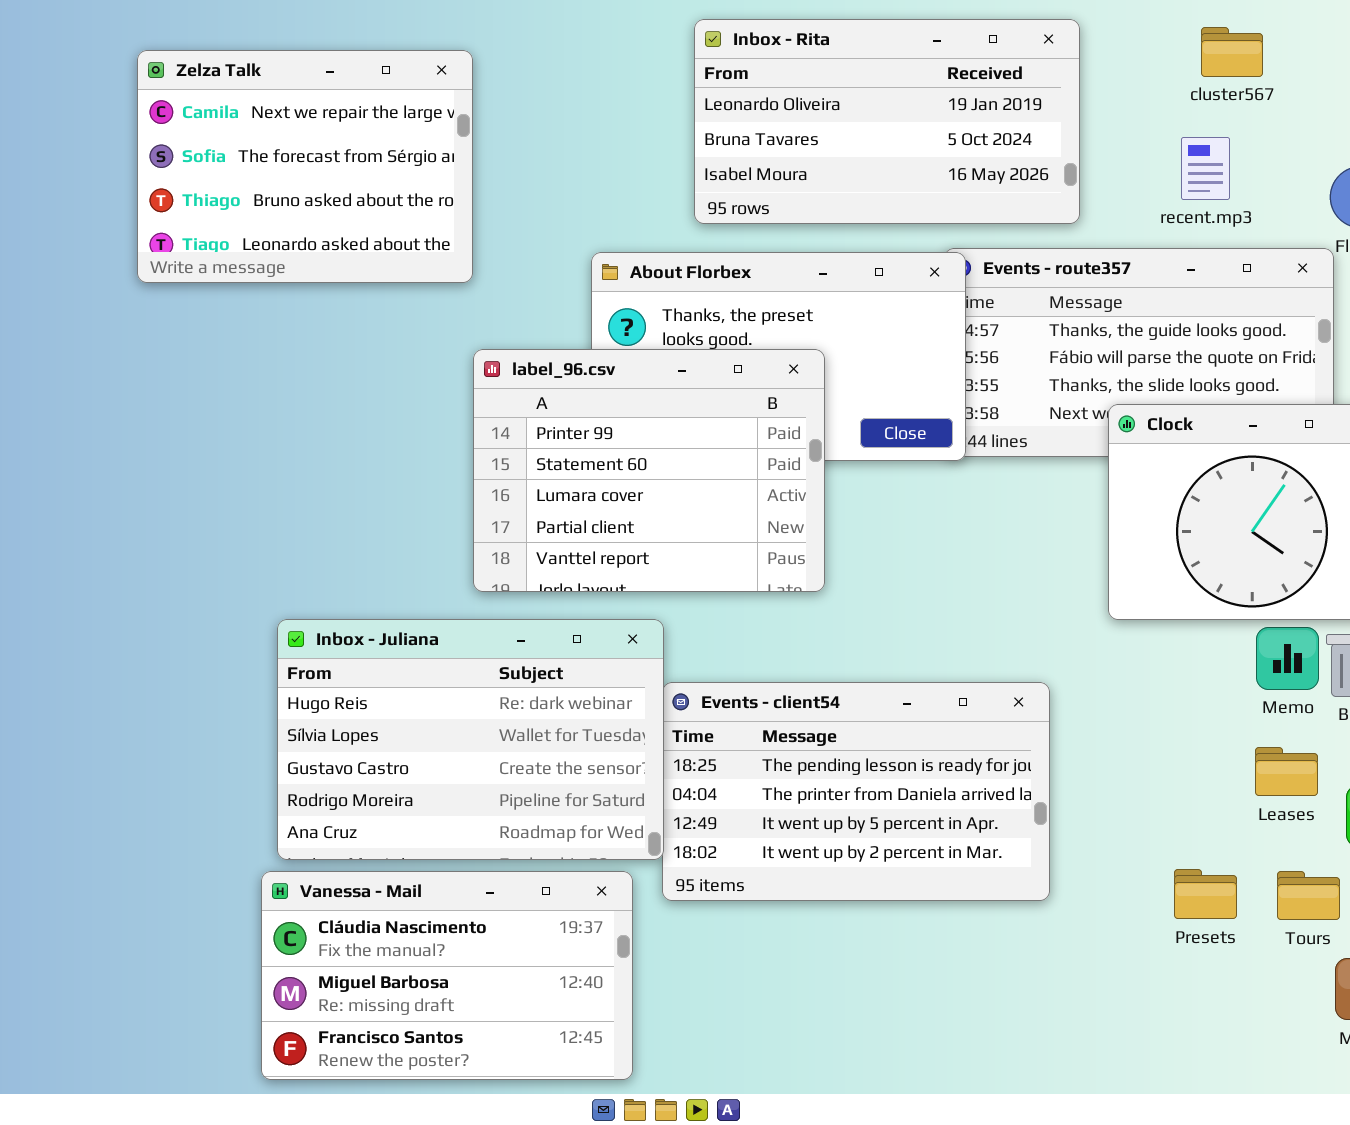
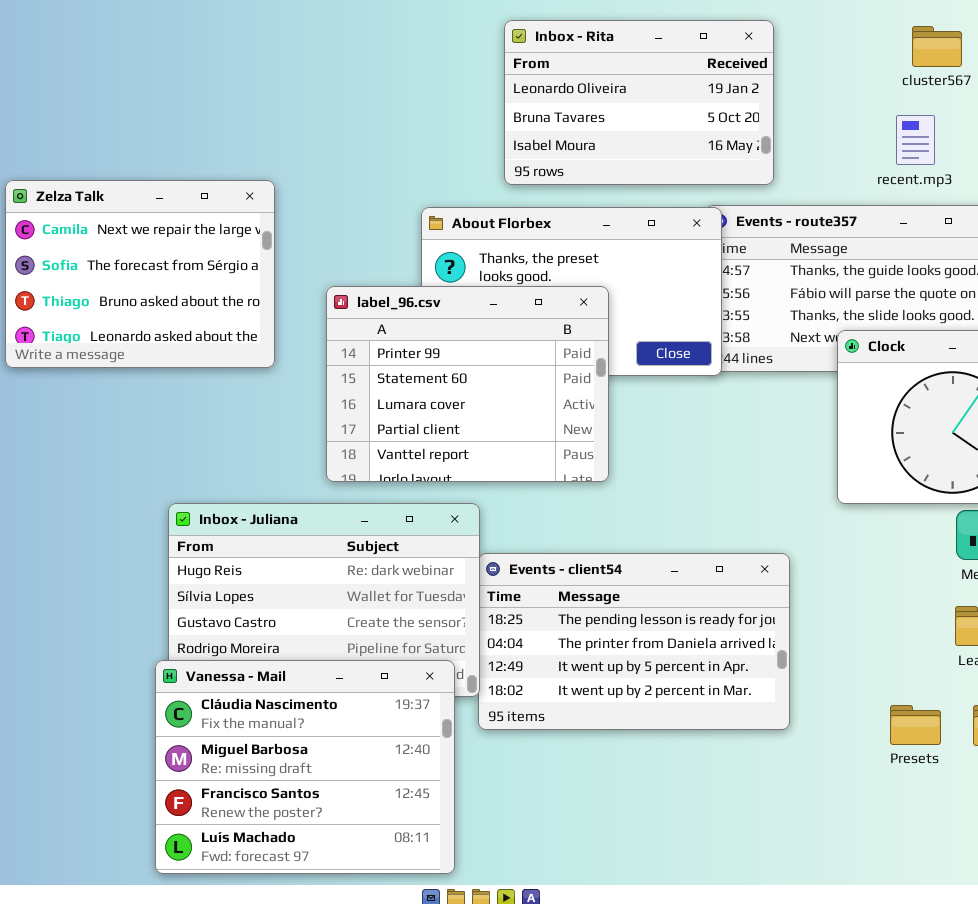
Inbox - Rita: [694,19,1080,224] -> [504,20,774,185], resized
Zelza Talk: [137,50,473,283] -> [5,180,275,368], moved
Vanessa - Mail: [261,871,633,1080] -> [155,660,455,874], resized

